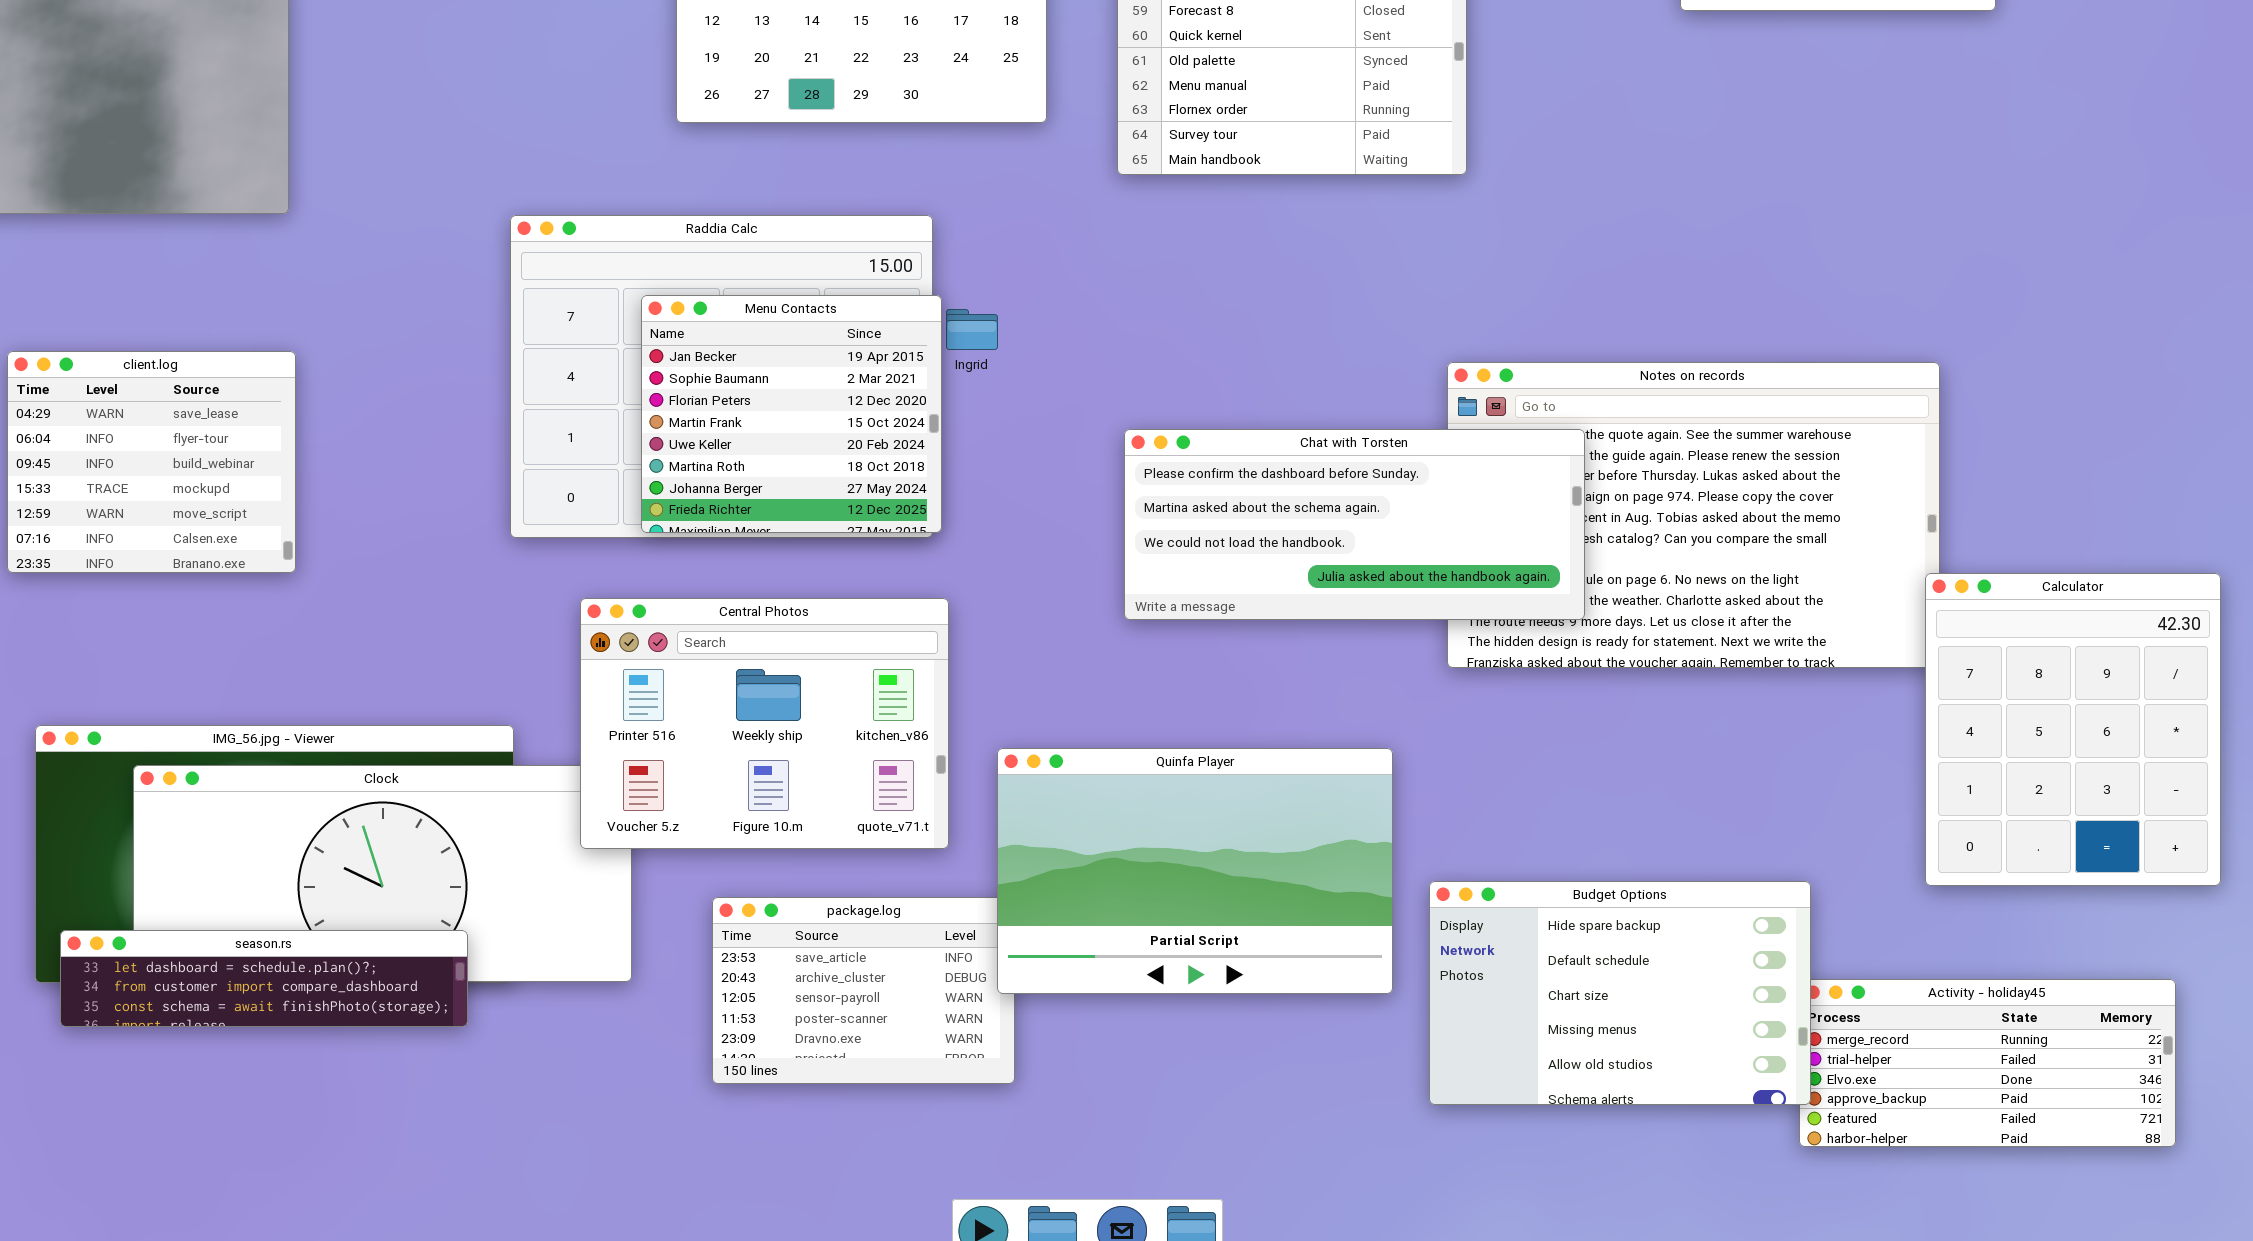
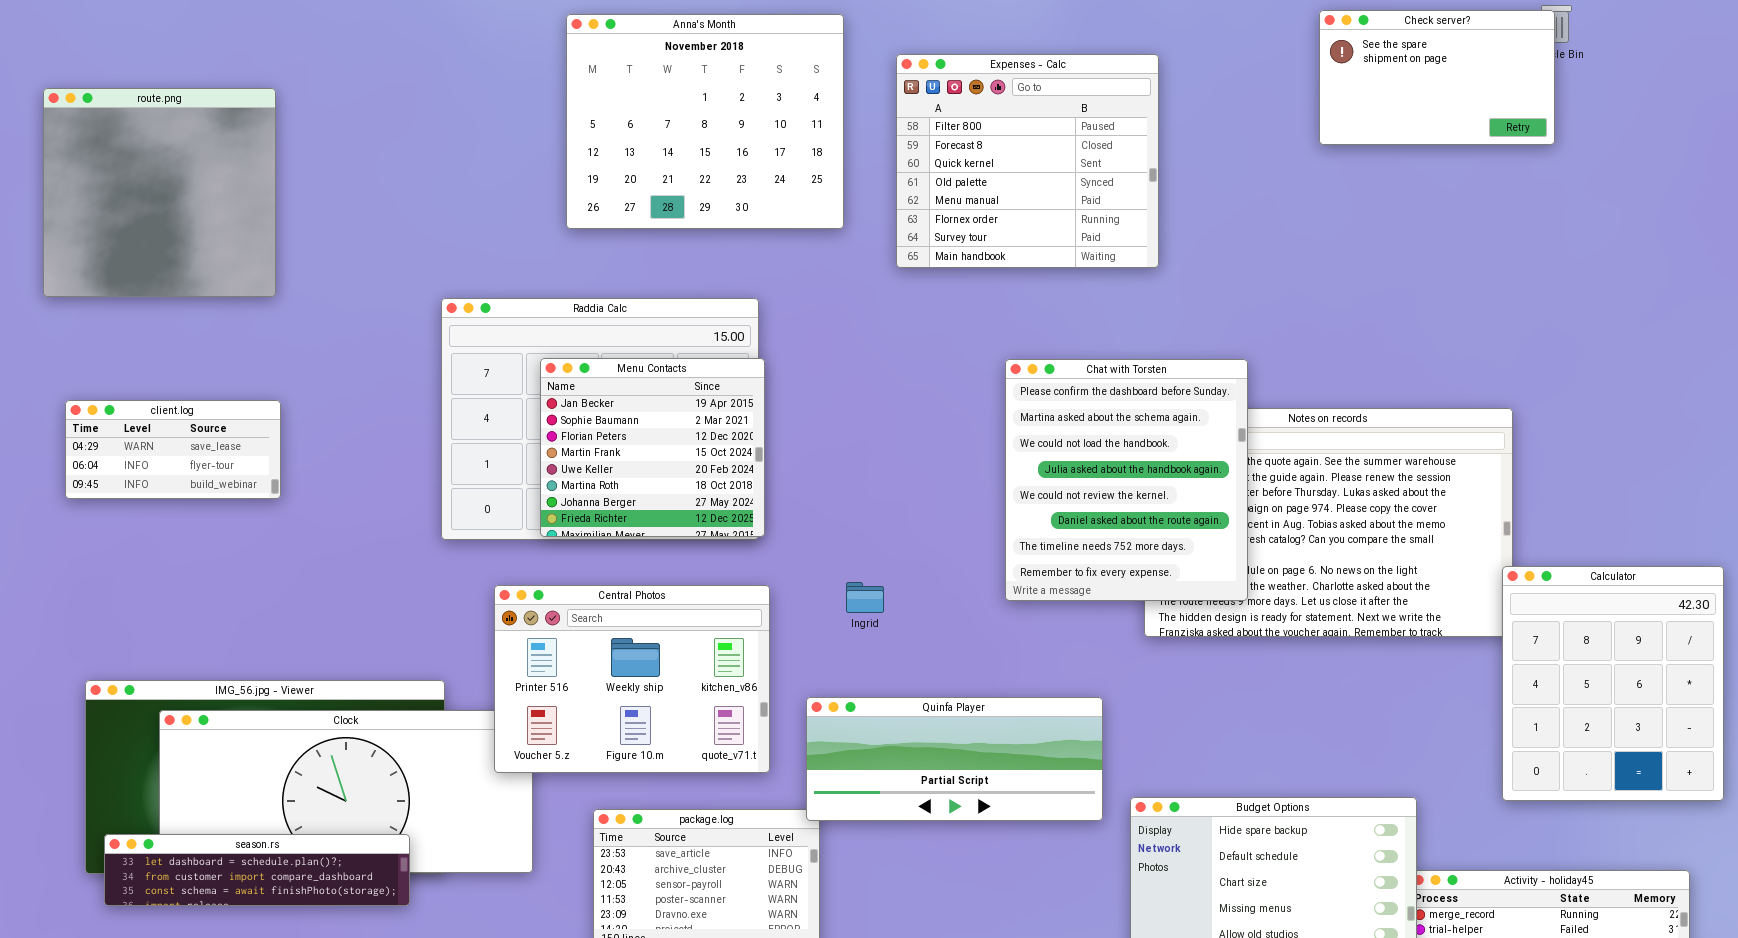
Ingrid: [946,309,998,350] -> [846,582,884,613], moved
client.log: [7,351,296,573] -> [65,400,281,499], resized
Chat with Torsten: [1124,429,1585,620] -> [1005,359,1248,601], resized
Quinfa Player: [997,748,1393,994] -> [806,697,1103,821], resized

